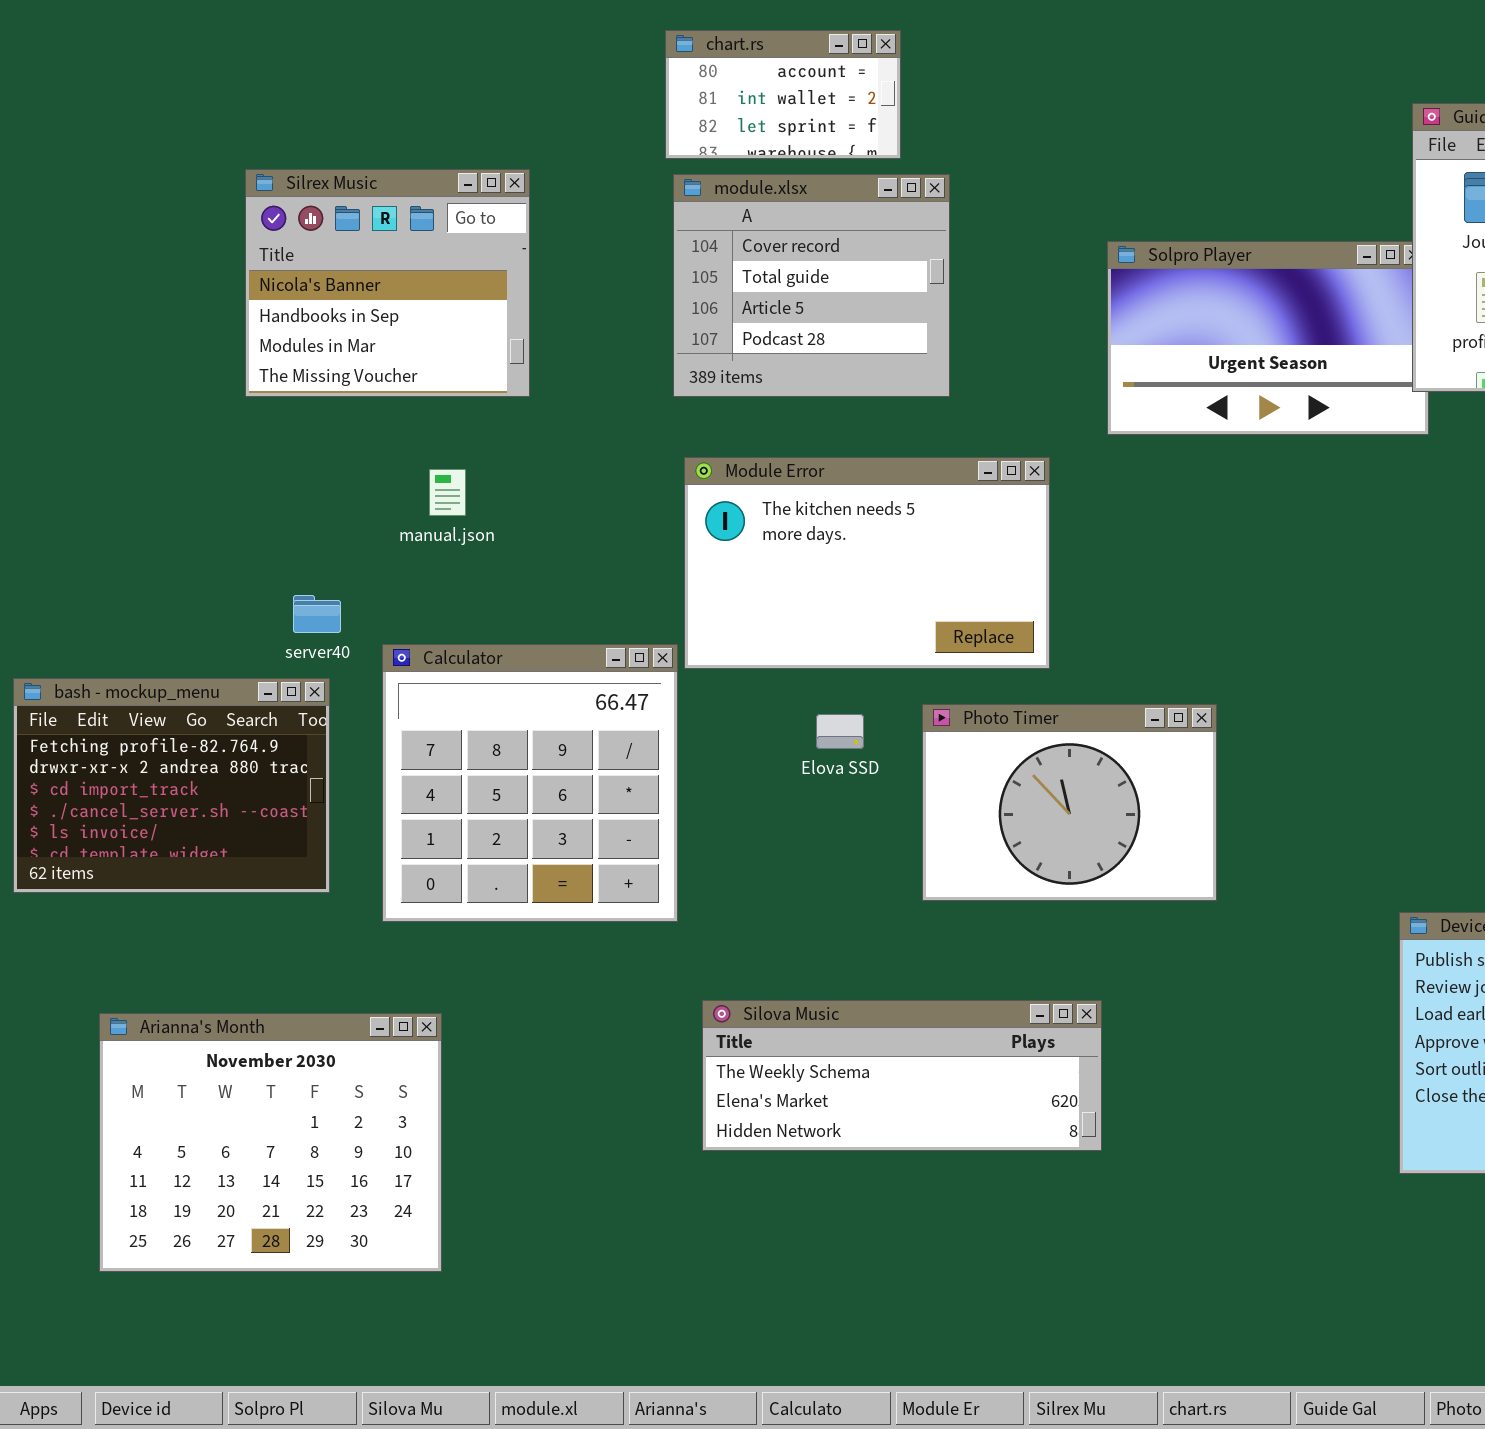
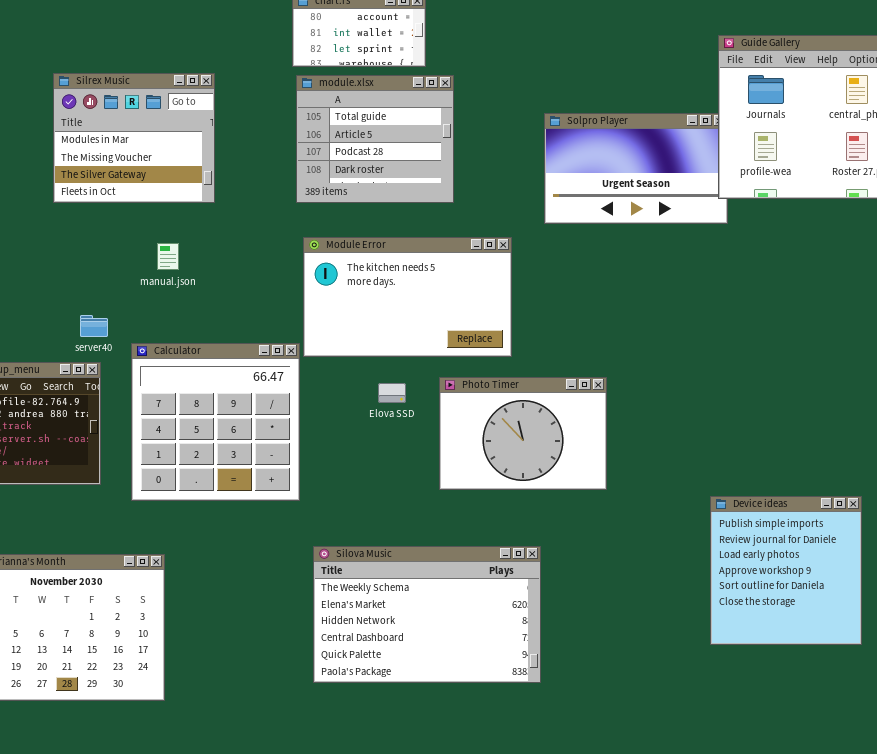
Silrex Music: [245,169,530,397] -> [53,73,215,203], scrolled down 2 rows
module.xlsx: [673,174,950,397] -> [296,75,454,203], scrolled down 1 row
Silova Music: [702,1000,1102,1151] -> [313,546,541,683], resized

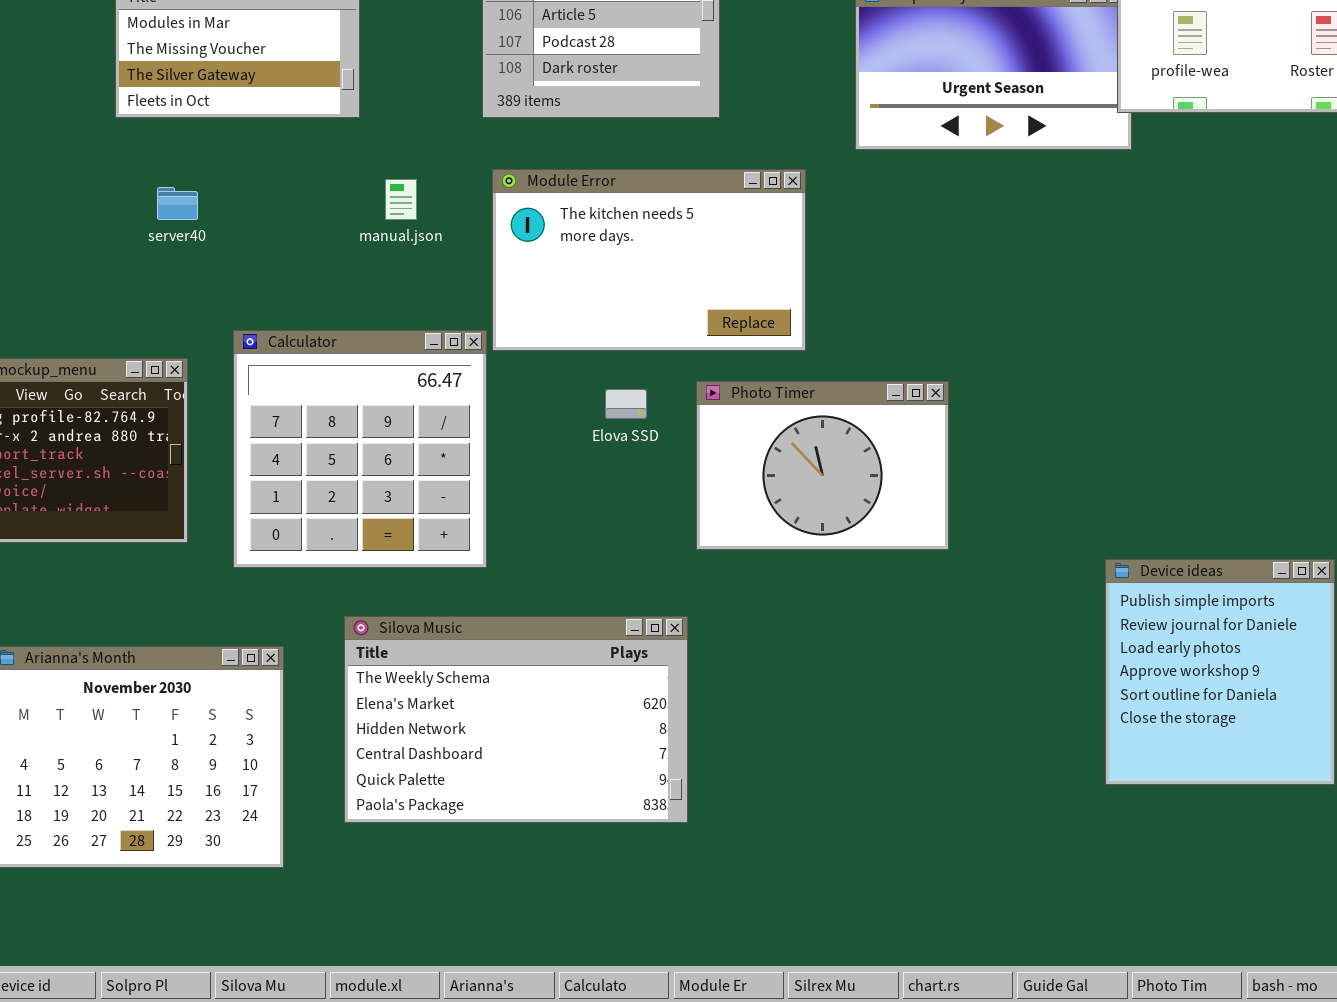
manual.json: [157,243,179,270] -> [385,179,417,220], moved
server40: [80,315,108,337] -> [157,187,198,220], moved
Silova Music: [313,546,541,683] -> [344,616,688,823], moved

